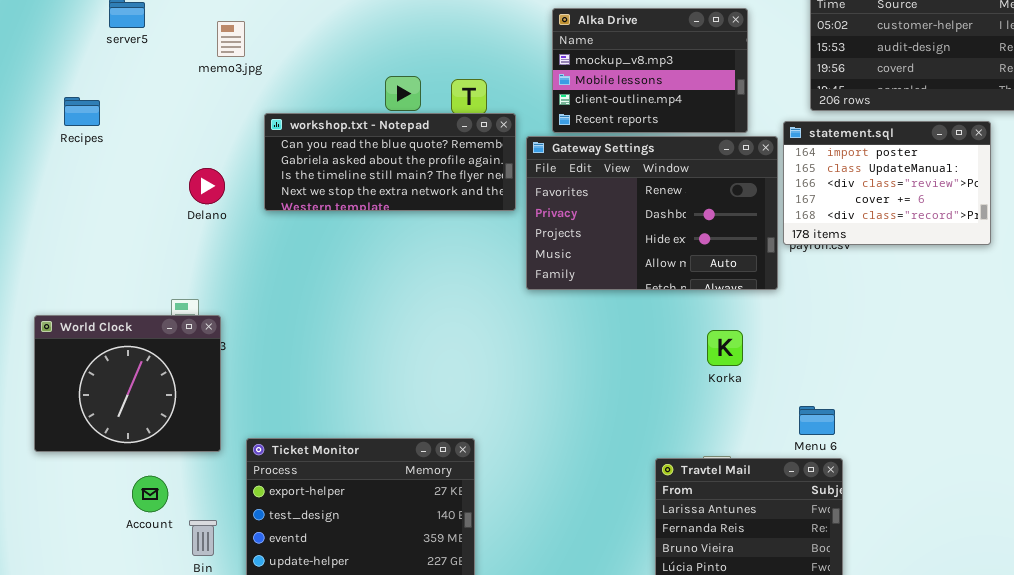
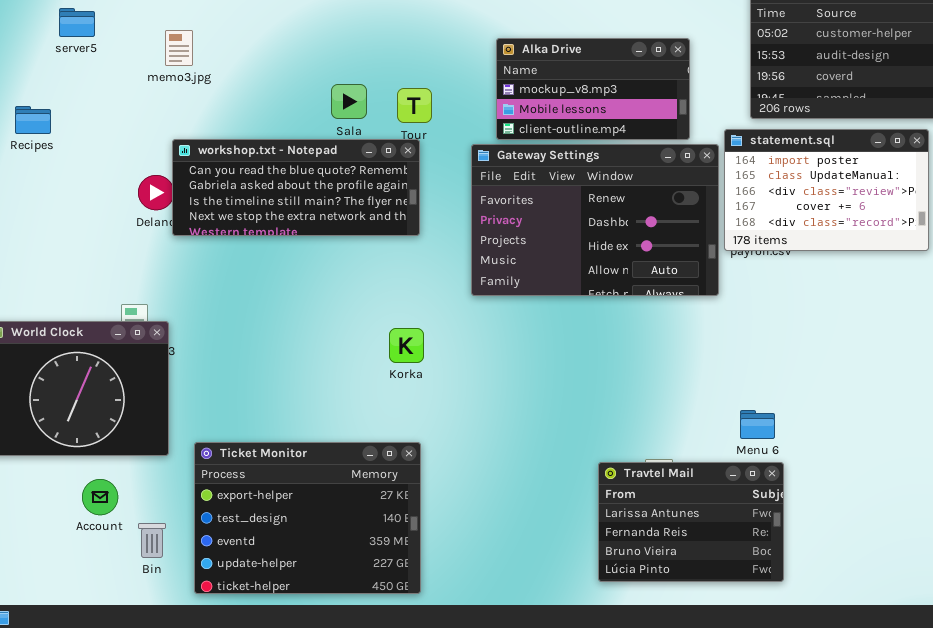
Alka Drive: [552,8,748,133] -> [496,38,690,140], resized
workshop.txt - Notepad: [264,113,516,211] -> [172,139,420,236], moved
Korka: [707,330,743,366] -> [389,328,424,363], moved

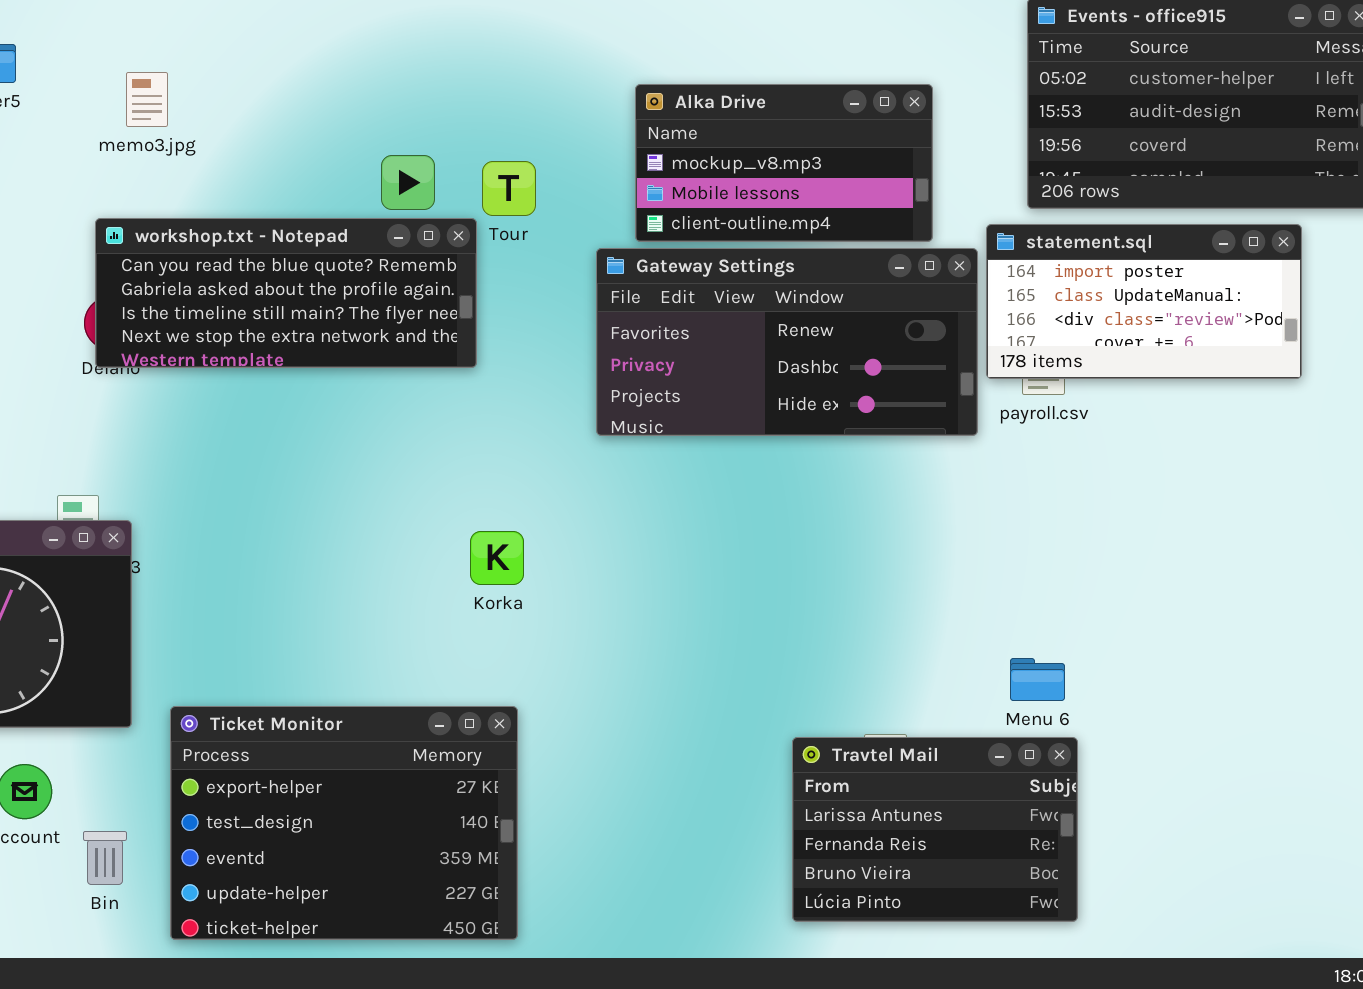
statement.sql: [724,129,929,251] -> [986,224,1302,379], resized
workshop.txt - Notepad: [172,139,420,236] -> [95,218,477,368], moved
Gateway Settings: [471,144,719,296] -> [596,248,978,436], resized

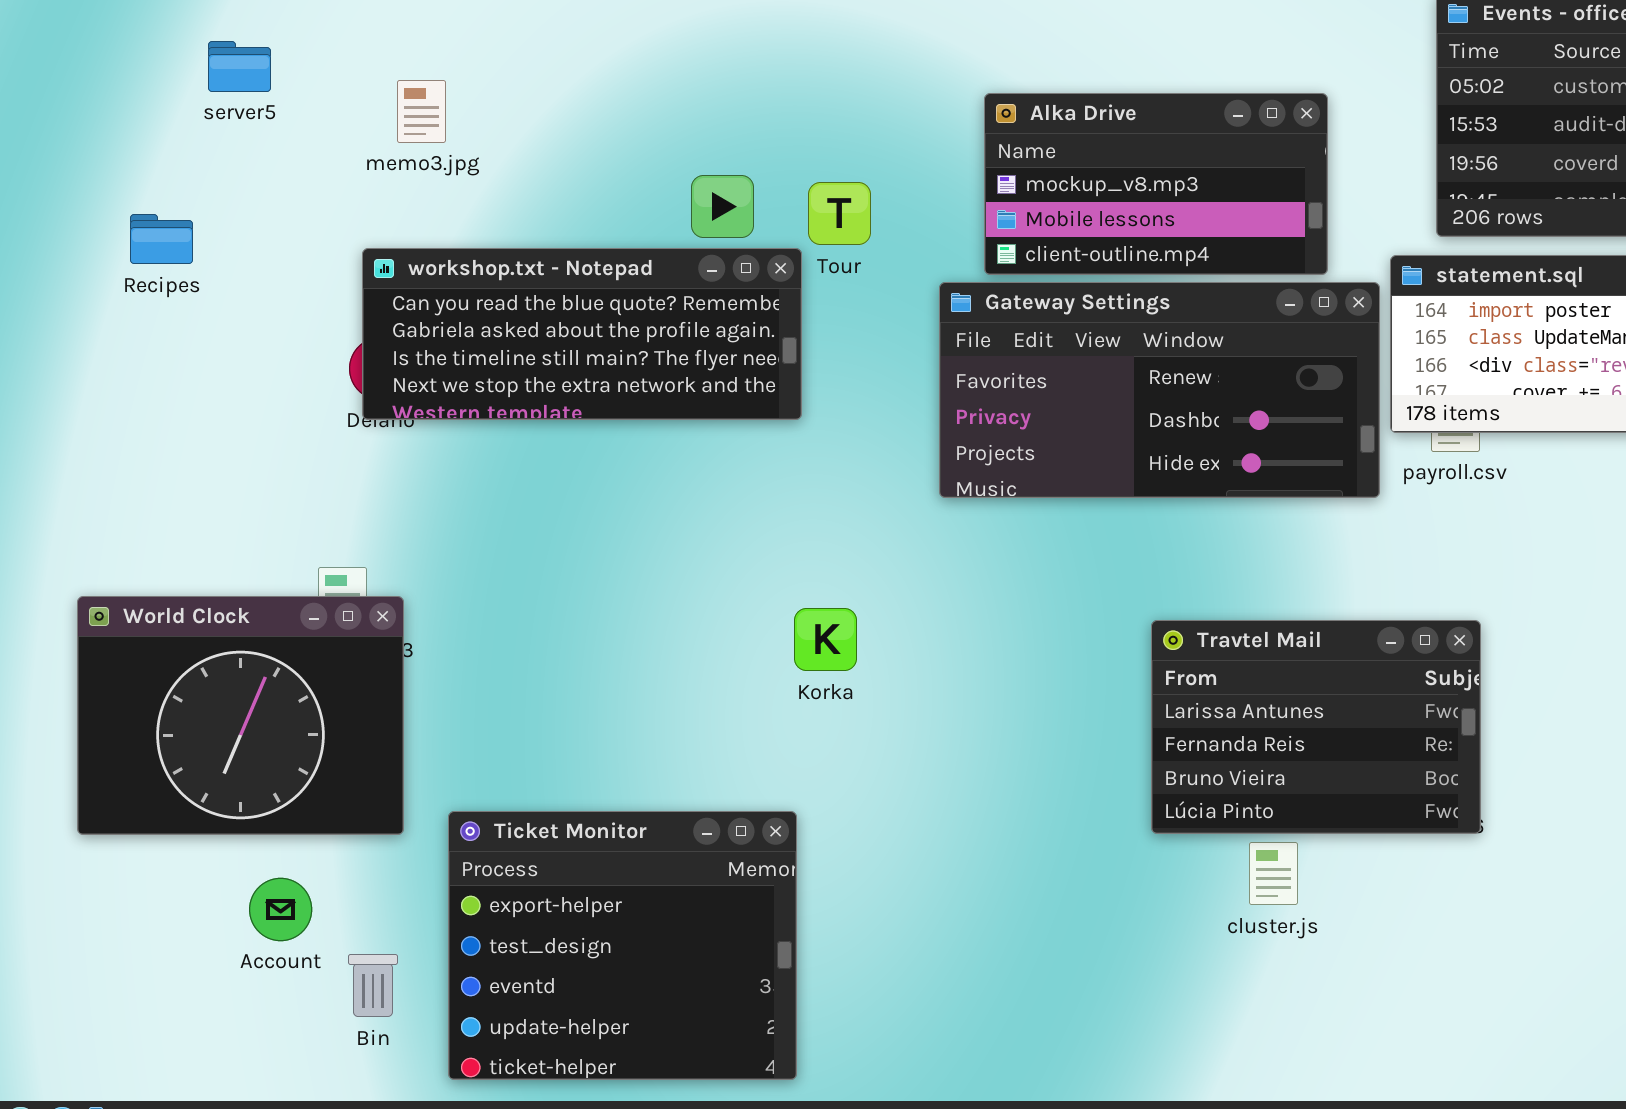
Ticket Monitor: [170,706,518,940] -> [448,811,797,1080], resized
Travtel Mail: [792,737,1078,922] -> [1151,620,1481,834], moved

